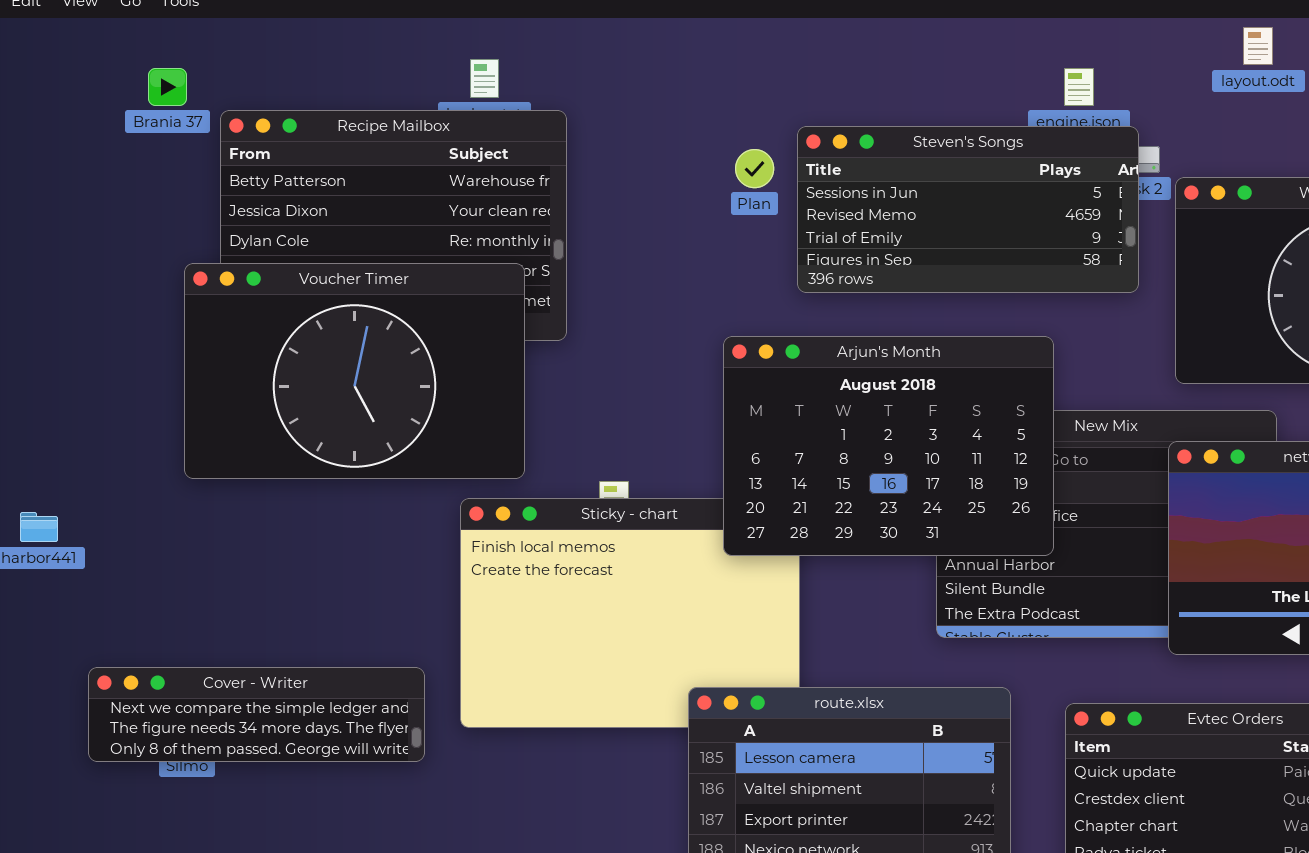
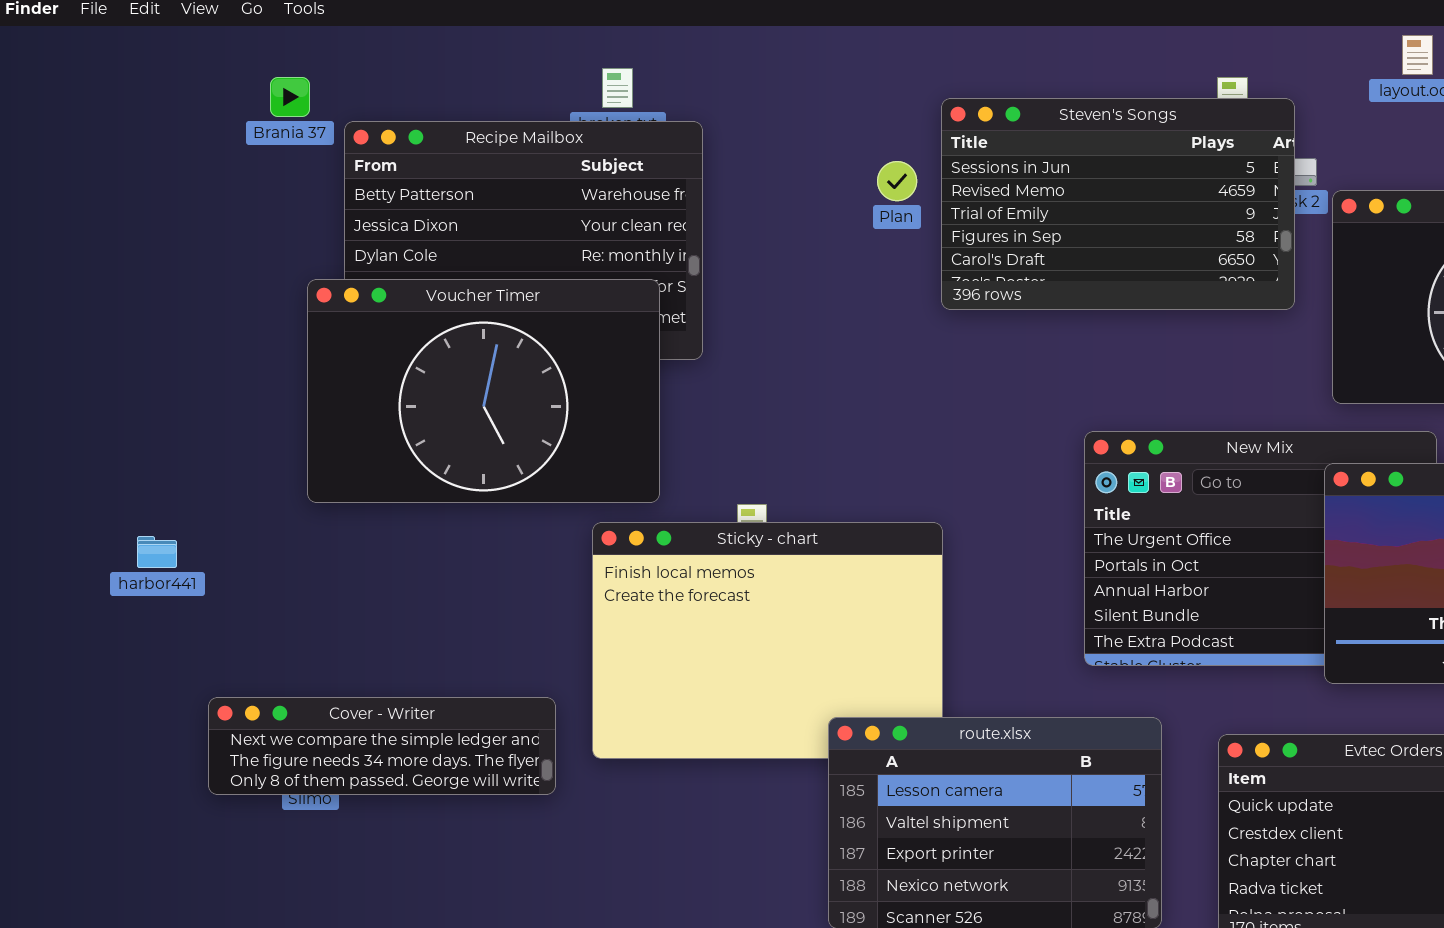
Steven's Songs: [797,126,1139,293] -> [941,98,1295,310], resized
Arjun's Month: [723,336,1054,556] -> none, closed

